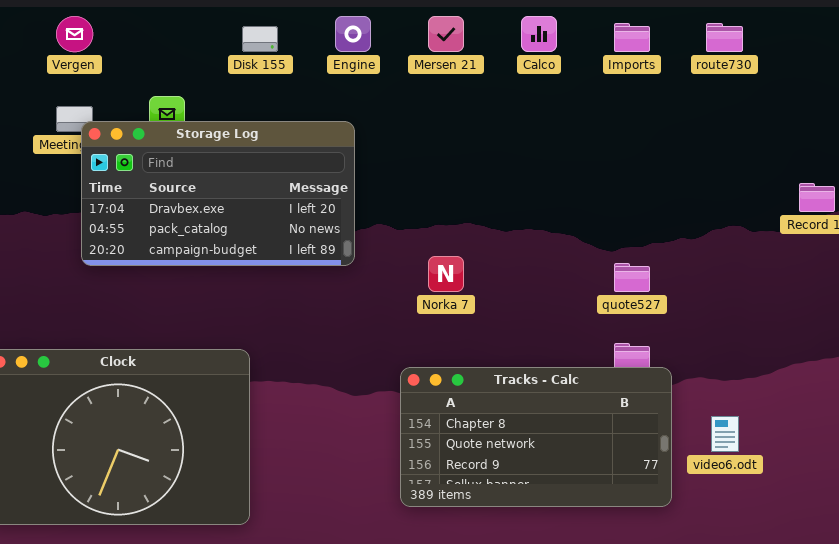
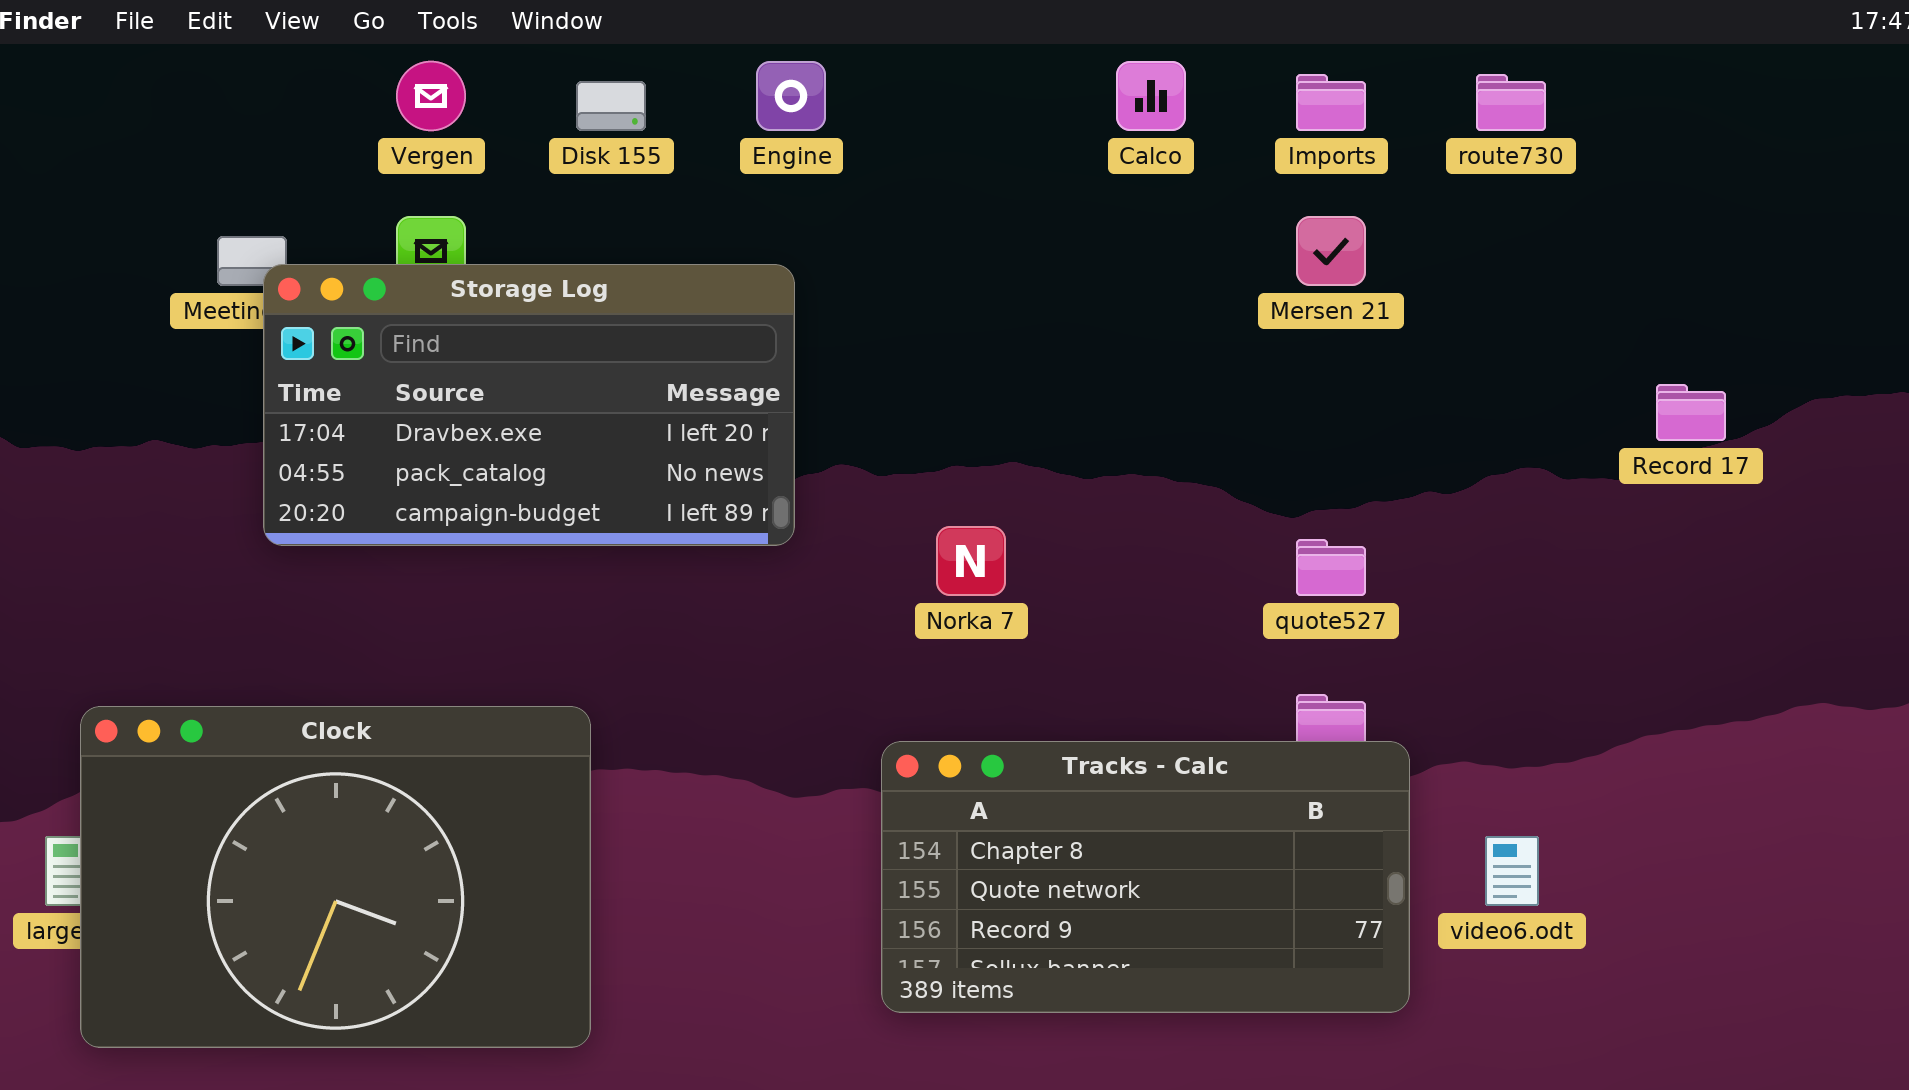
Vergen: [56,16,93,52] -> [396,61,466,131], moved
Mersen 21: [428,16,464,52] -> [1296,216,1366,286], moved

